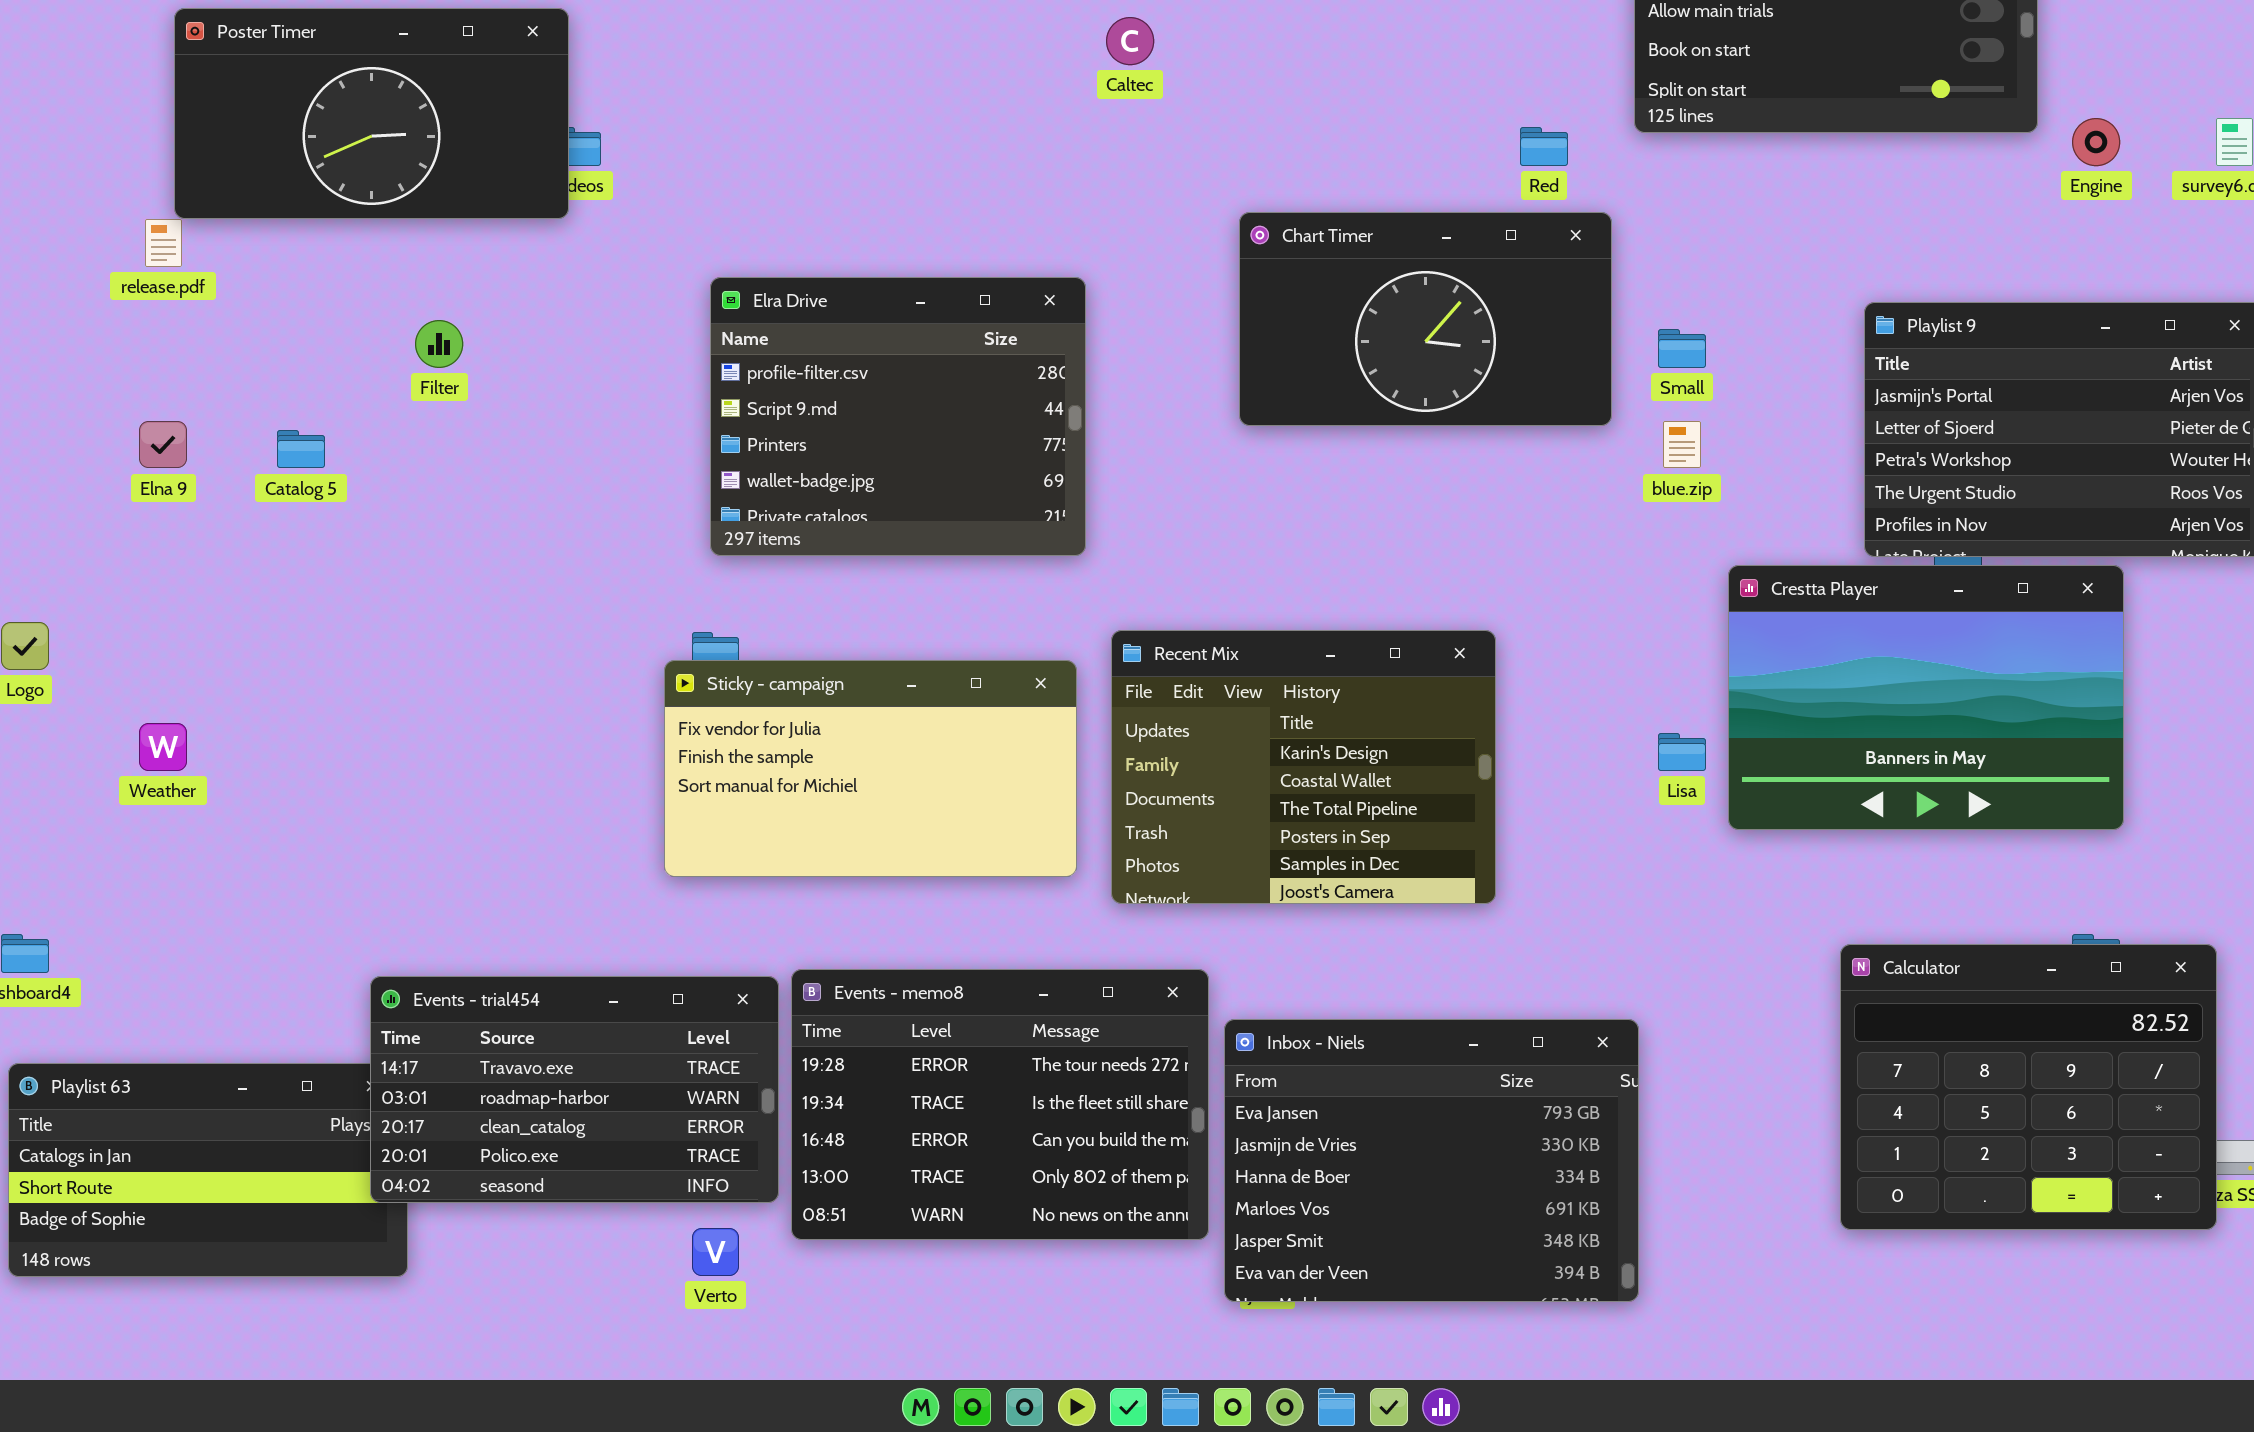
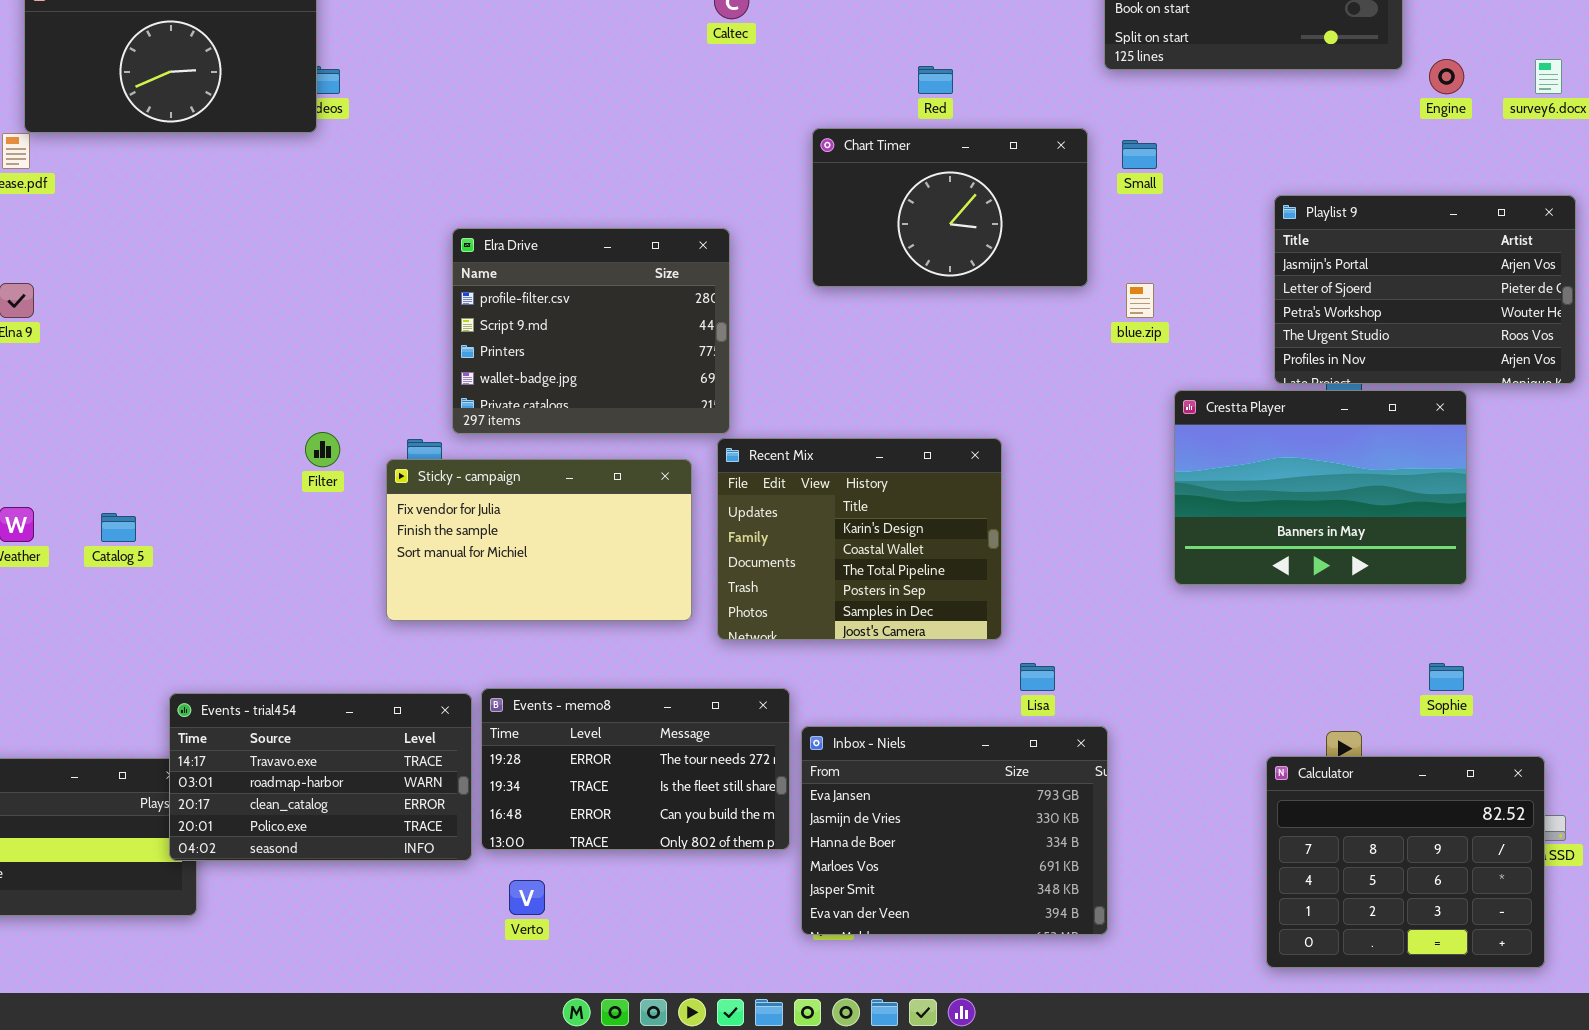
Red: [1520,127,1568,166] -> [918,66,953,94], moved
Elra Drive: [710,277,1086,556] -> [452,228,730,434], moved
Filter: [415,320,463,368] -> [305,432,340,467], moved
Small: [1658,329,1706,368] -> [1122,140,1157,169], moved
Catalog 5: [277,430,325,468] -> [101,513,136,542], moved
Lisa: [1658,733,1706,771] -> [1020,663,1055,691], moved
Calculator: [1840,944,2217,1230] -> [1266,756,1545,968], moved
Events - memo8: [791,969,1209,1240] -> [481,688,790,850], resized
Verto: [692,1228,739,1276] -> [509,880,545,915], moved

